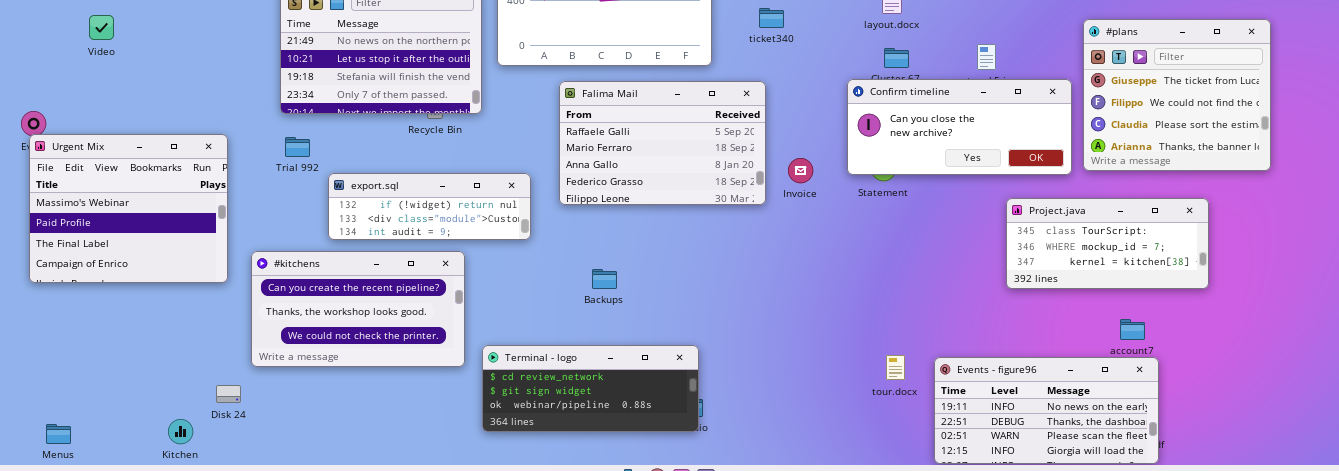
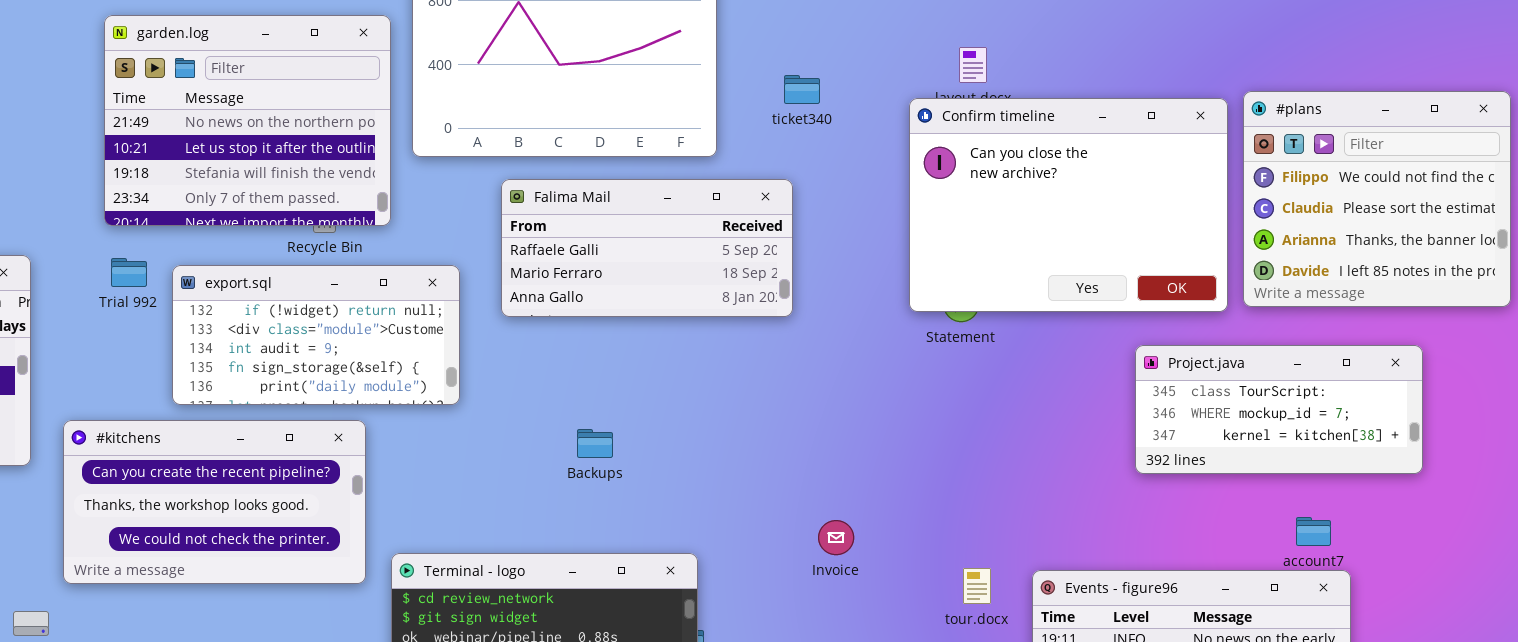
#plans: [1083,19,1271,171] -> [1243,91,1511,307], scrolled down 1 row
Confirm timeline: [847,79,1072,175] -> [909,98,1228,312], resized
Falima Mail: [559,81,766,205] -> [501,179,793,317], resized
Invoice: [788,158,813,183] -> [818,520,854,555], moved
export.sql: [328,173,531,240] -> [172,265,460,405], resized
Backups: [592,269,617,289] -> [577,429,613,458], moved

